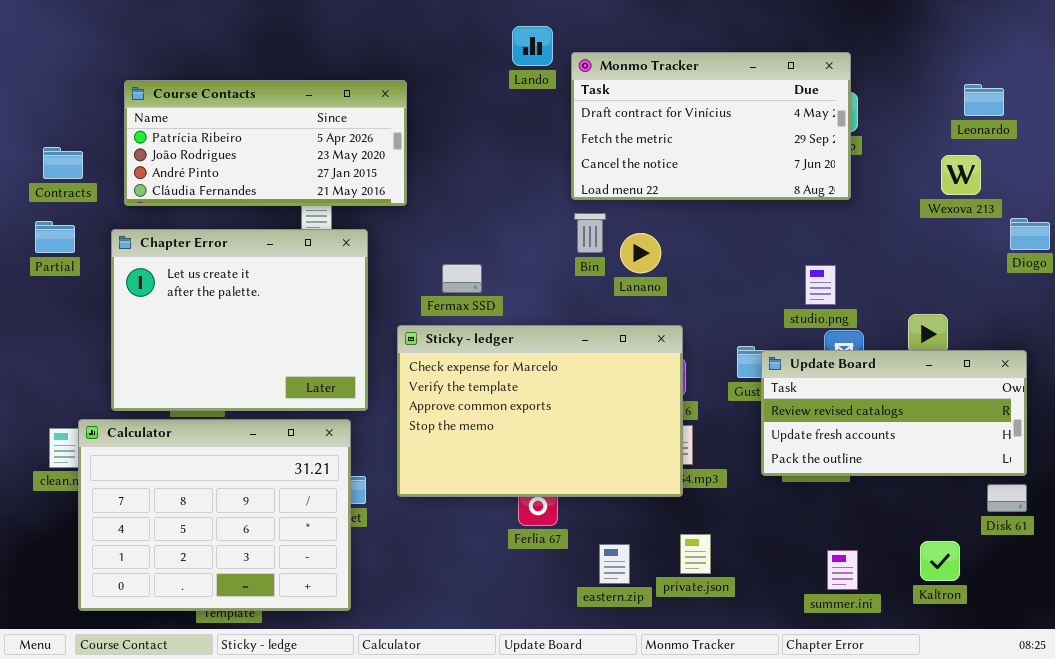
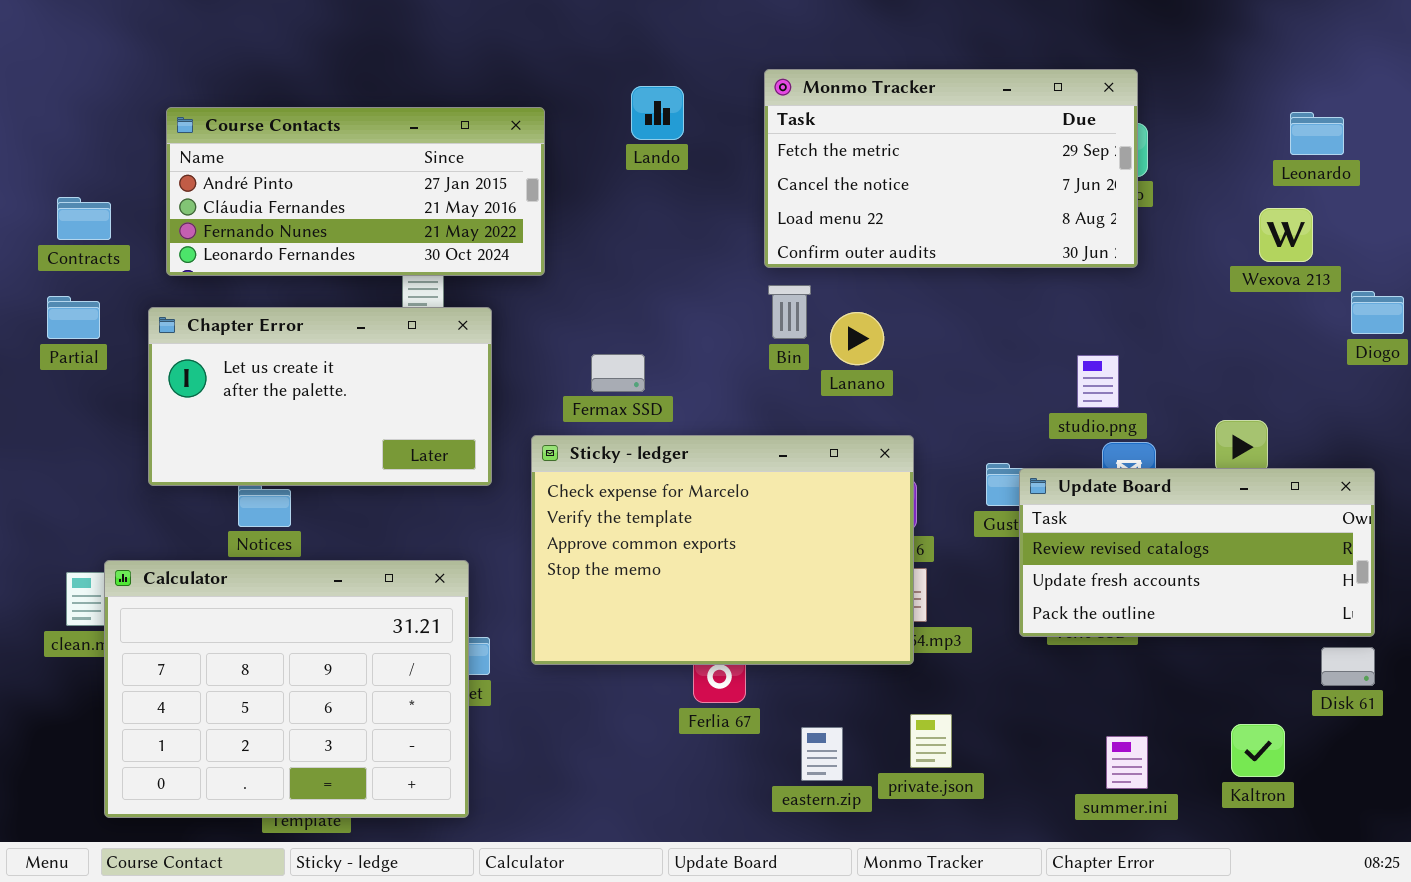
Lando: [512,26,553,66] -> [631,86,684,140], moved
Monmo Tracker: [571,52,851,200] -> [764,69,1138,268], scrolled down 1 row
Course Contacts: [124,80,407,206] -> [166,107,545,276], scrolled down 2 rows
Chapter Error: [111,229,368,411] -> [148,307,492,486], resized

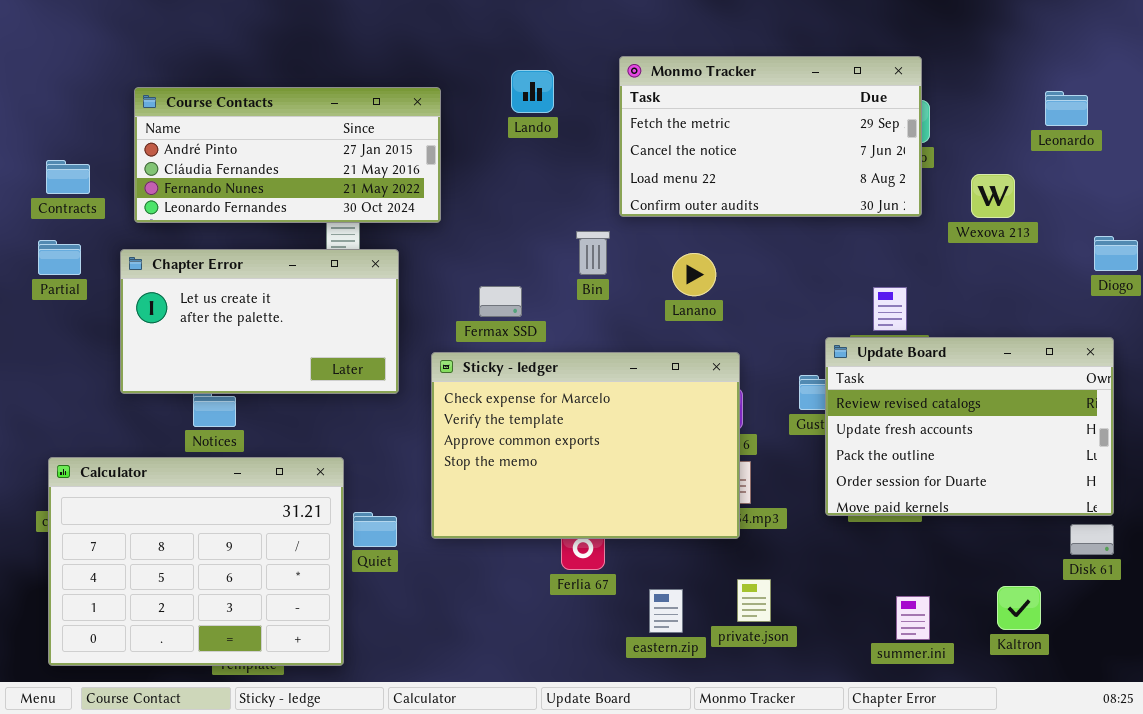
Wexova 213: [1259,208,1313,262] -> [971,174,1015,218], moved
Bin: [768,285,811,339] -> [576,231,610,275], moved
Update Board: [1019,468,1375,637] -> [825,337,1114,516], resized
Calculator: [104,560,469,818] -> [48,457,344,666], moved

